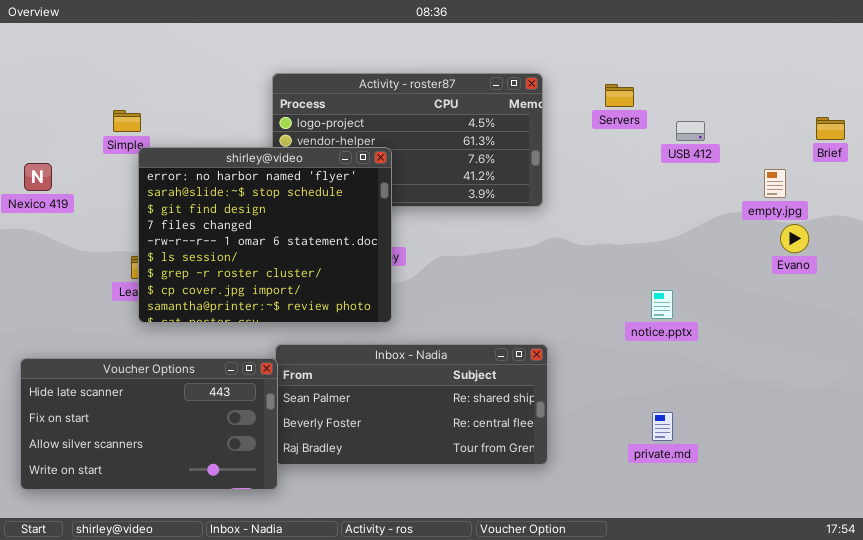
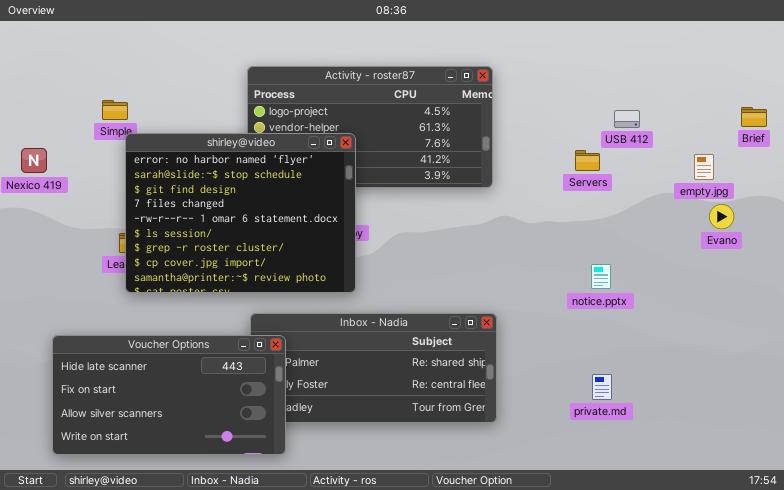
Servers: [605,84,634,107] -> [575,150,600,171], moved
Voucher Options: [20,358,278,490] -> [52,335,286,455], moved

